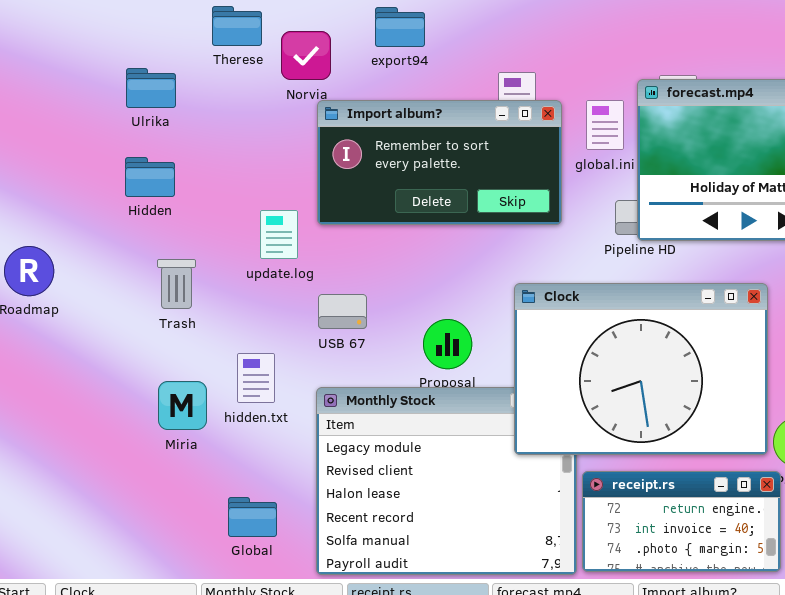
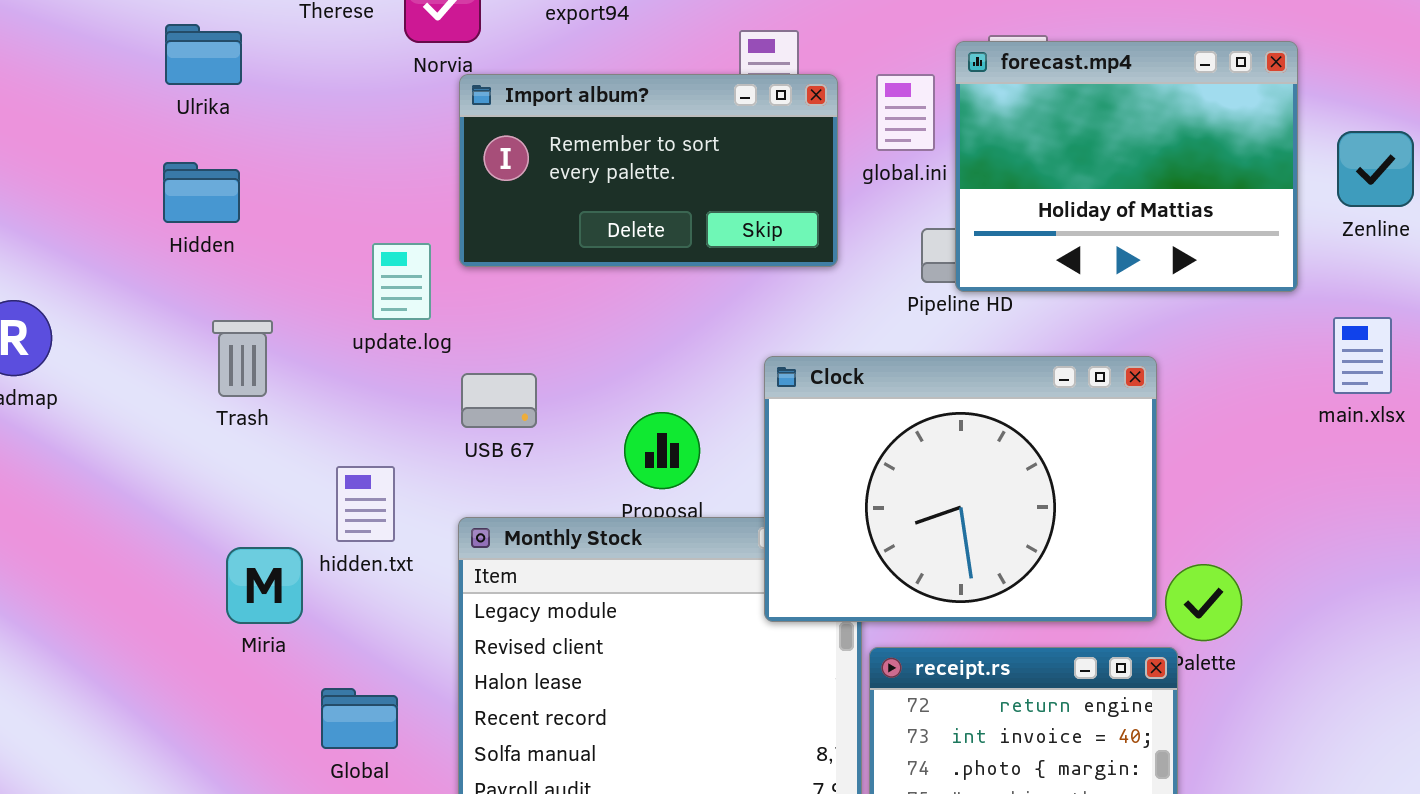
Miria: [158,381,207,430] -> [226,547,303,624], moved

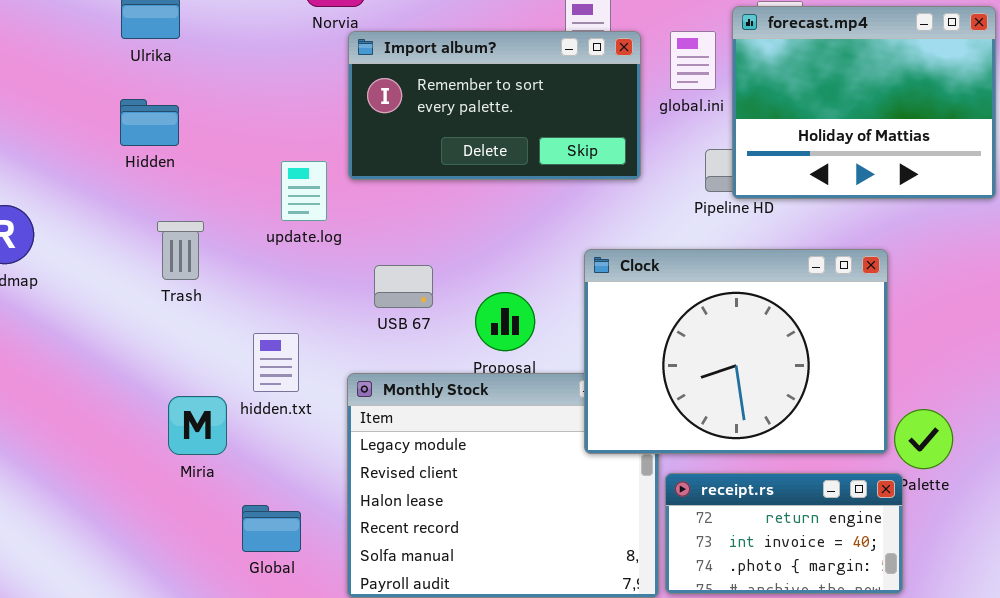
USB 67: [461,373,537,428] -> [374,265,433,308], moved

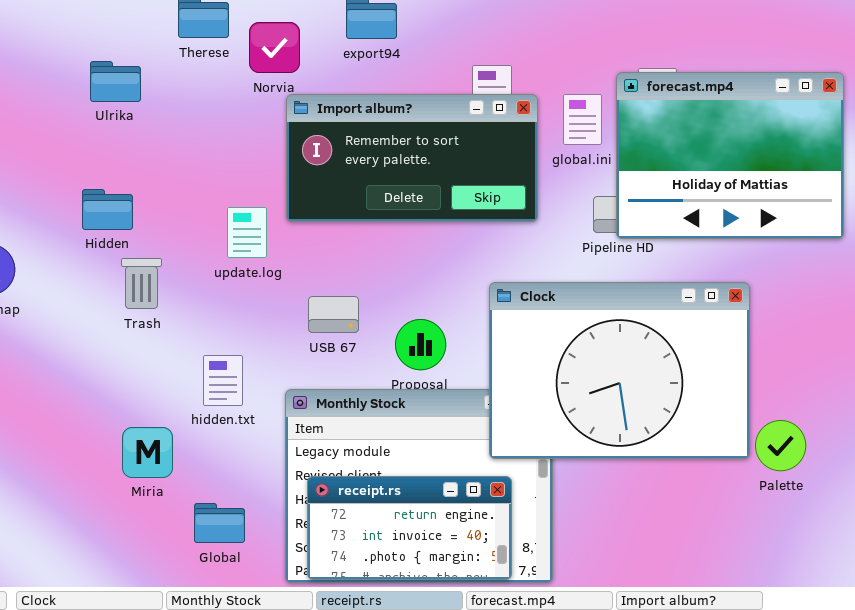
Hidden: [120,99,179,146] -> [82,189,133,230], moved
Miria: [168,396,227,455] -> [122,427,173,478], moved
receipt.rs: [665,473,903,594] -> [307,476,512,580], moved

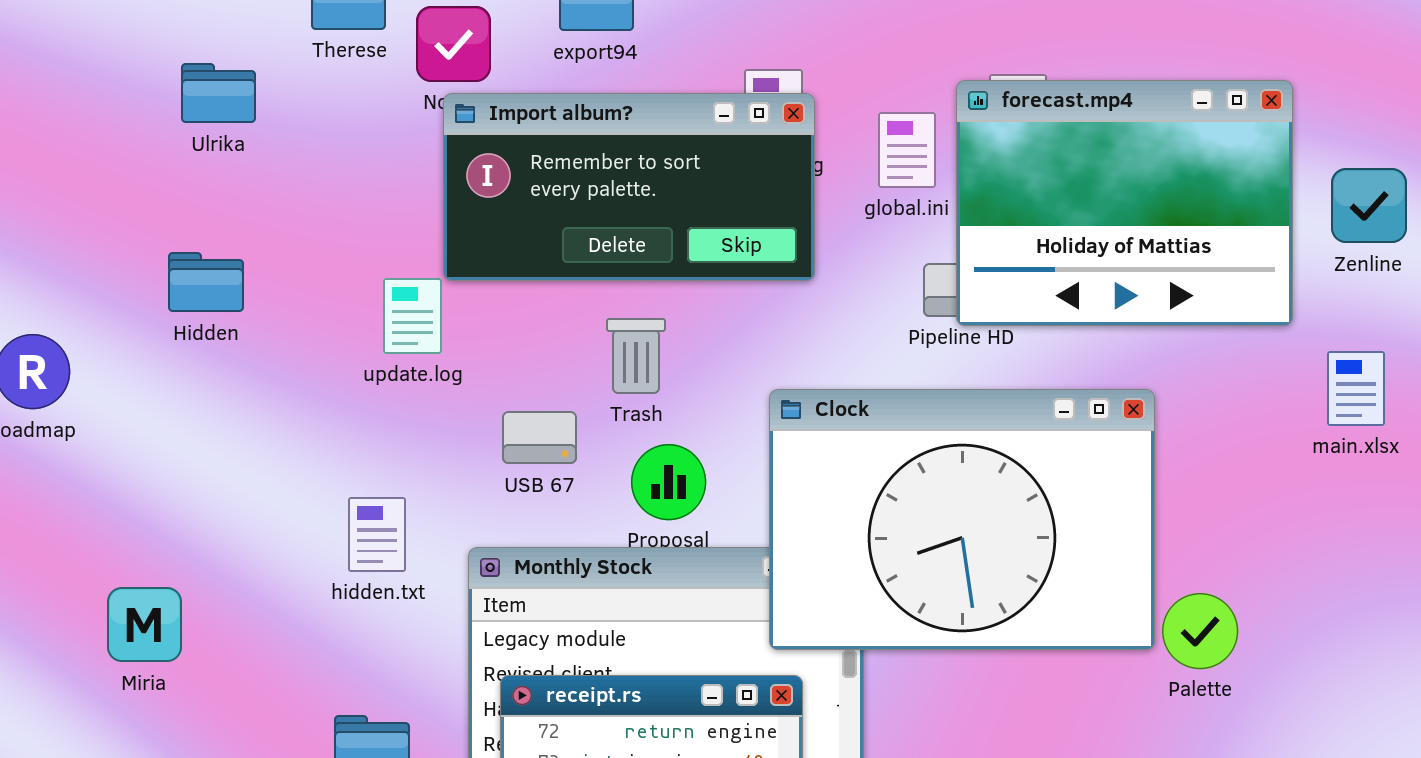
Import album?: [286,94,538,222] -> [443,93,815,281], moved
Trash: [121,258,162,309] -> [606,318,666,394], moved
Miria: [122,427,173,478] -> [107,587,182,662], moved

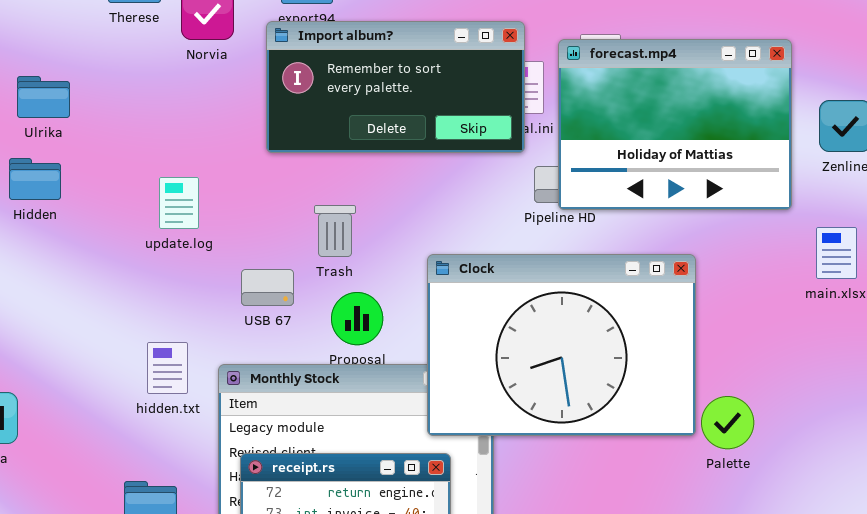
Ulrika: [181,63,256,123] -> [17,76,70,118], moved
Import album?: [443,93,815,281] -> [266,21,525,153], moved
hidden.txt: [348,497,406,572] -> [147,342,188,394], moved

